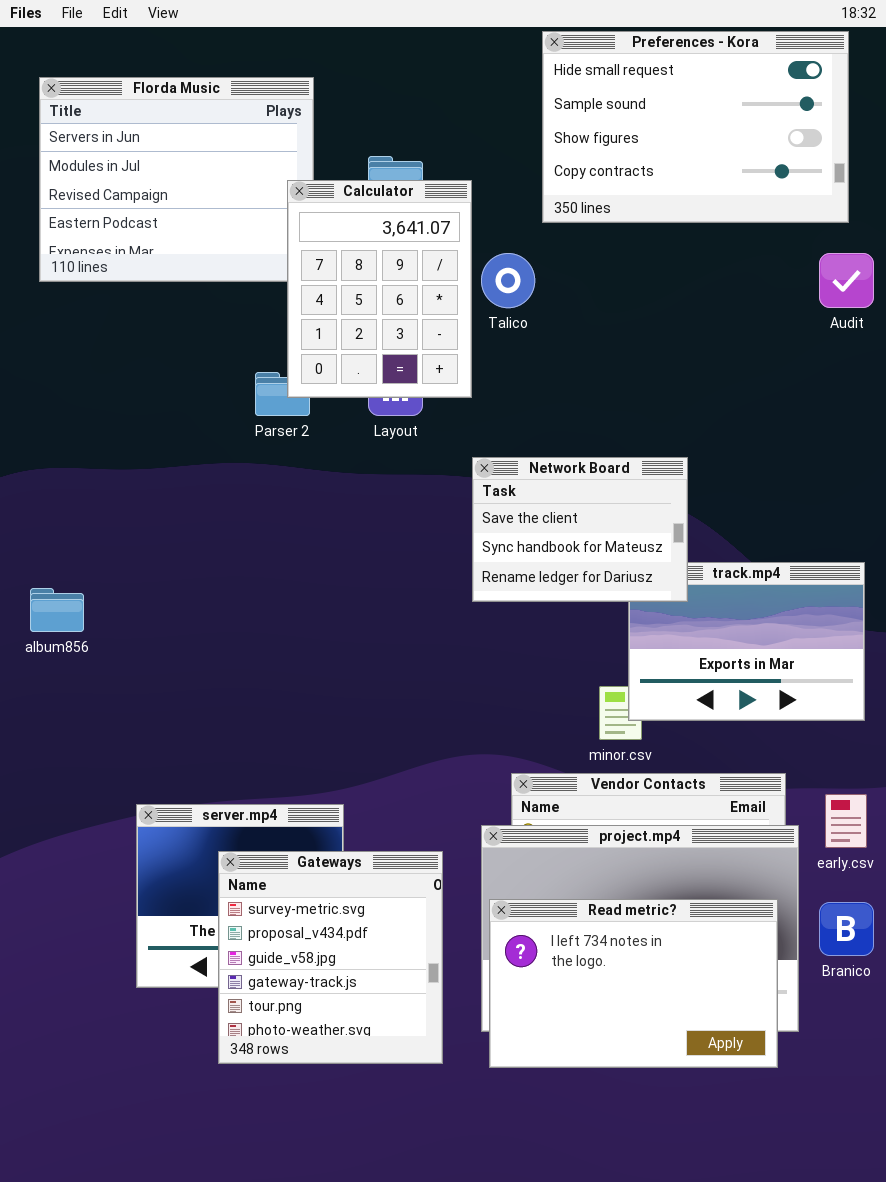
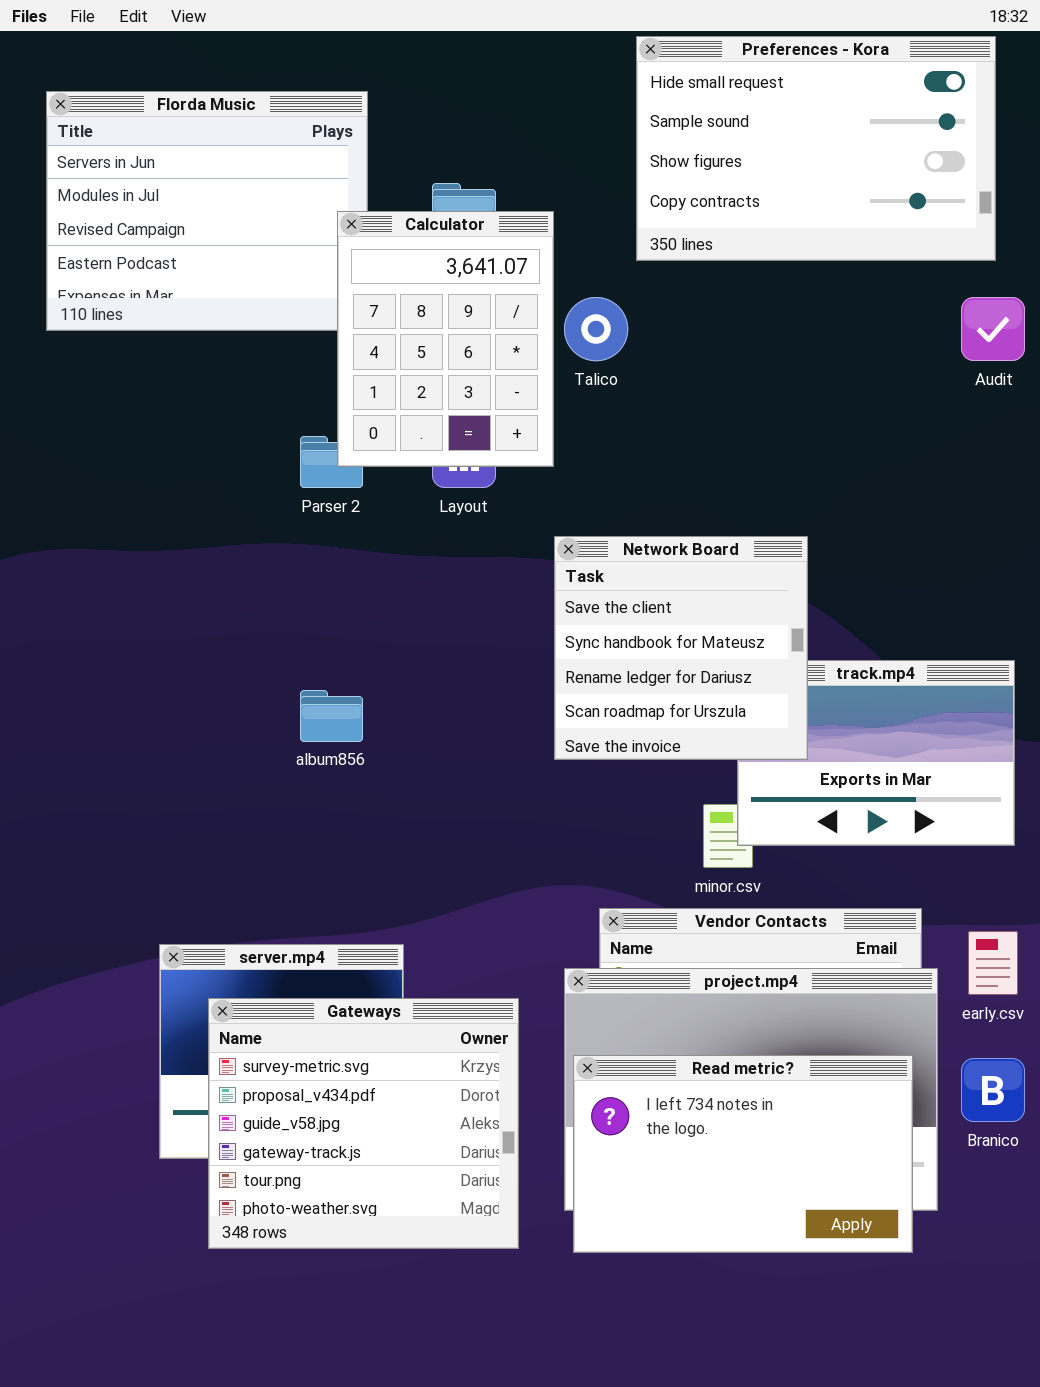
Network Board: [472,457,688,602] -> [554,536,808,760], resized
album856: [30,588,84,632] -> [300,690,363,742], moved
Gateways: [218,851,443,1064] -> [208,998,519,1249], resized

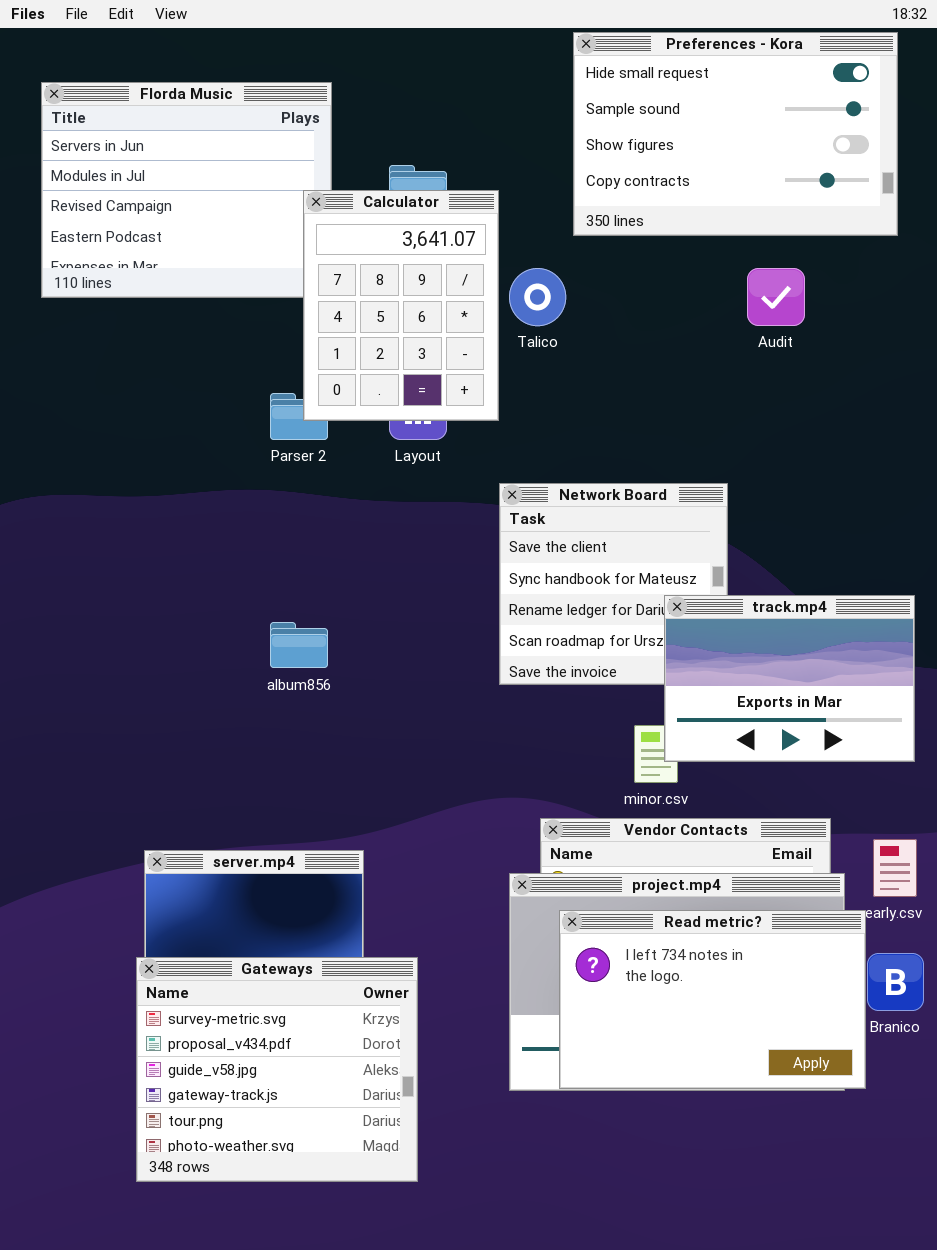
Audit: [961,297,1025,361] -> [747,268,805,326], moved
track.mp4: [737,660,1015,846] -> [664,595,915,762], raised
Gateways: [208,998,519,1249] -> [136,957,418,1182], moved
Read metric?: [573,1055,913,1253] -> [559,910,866,1089], moved

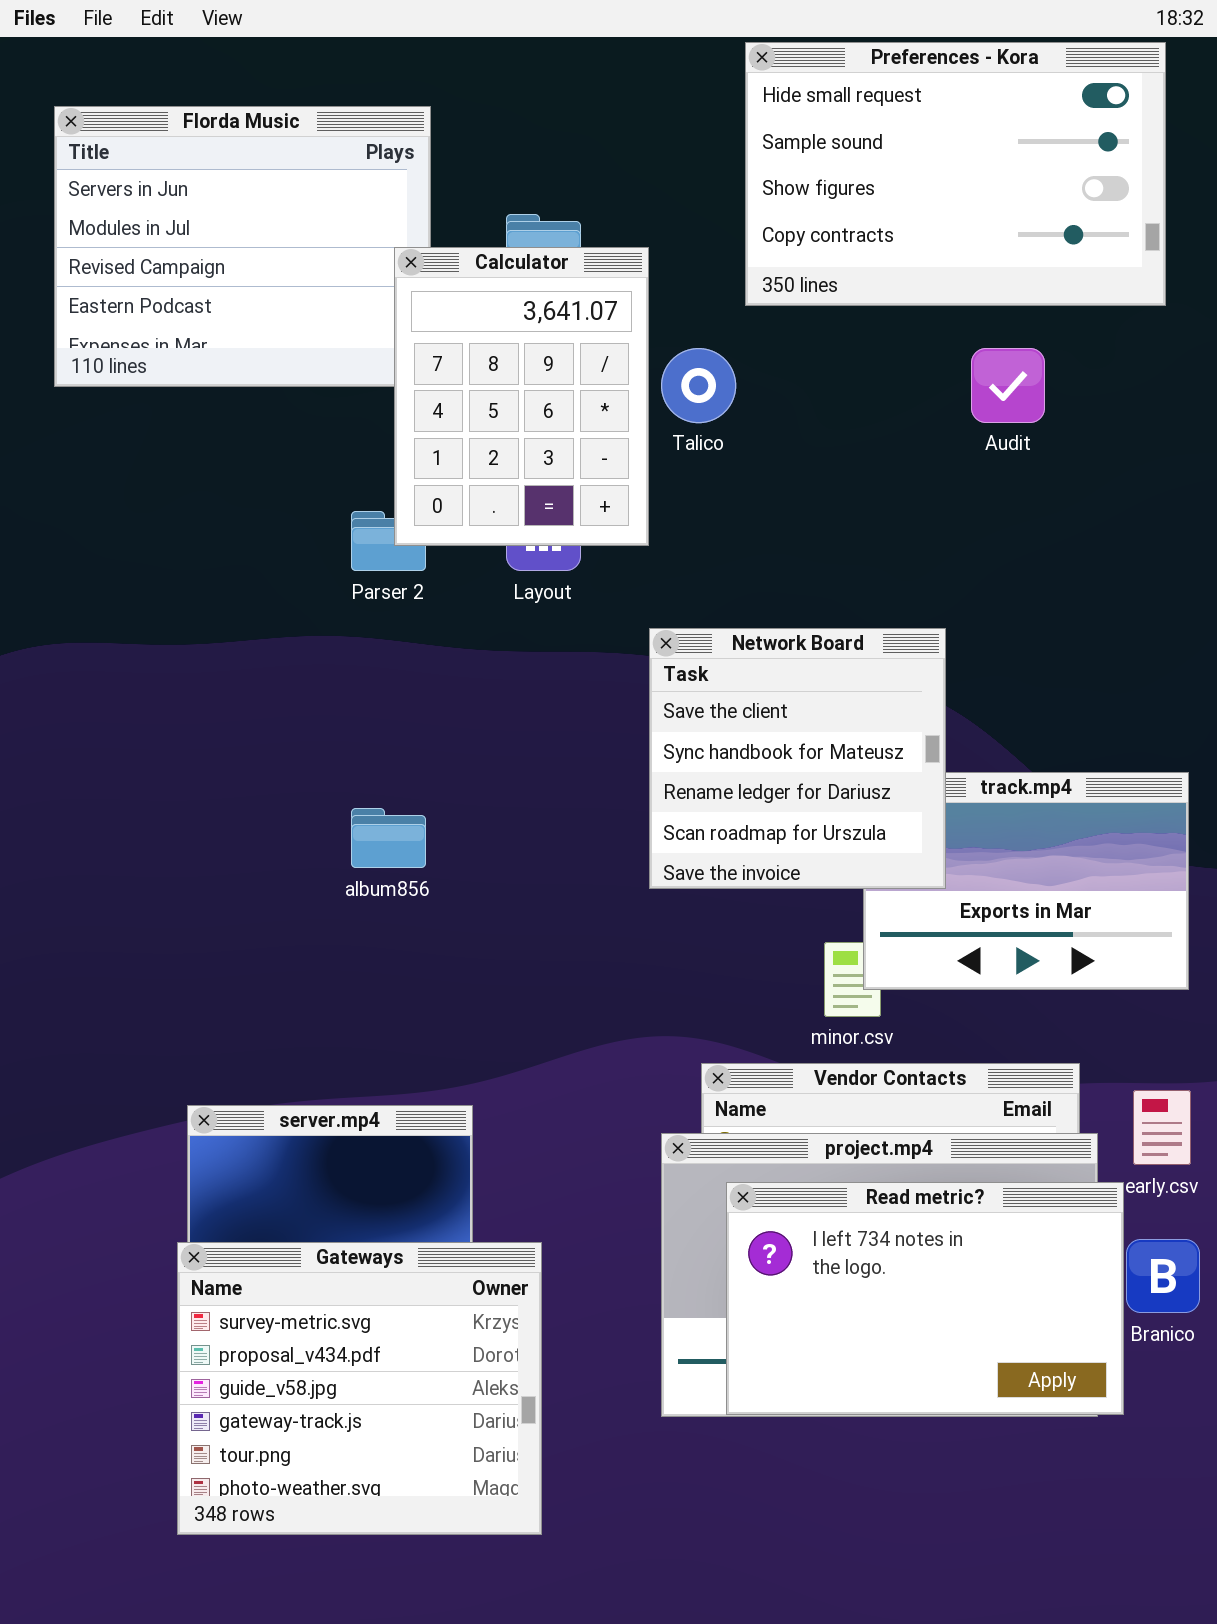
Network Board: [499,483,728,685] -> [649,628,946,889], raised

